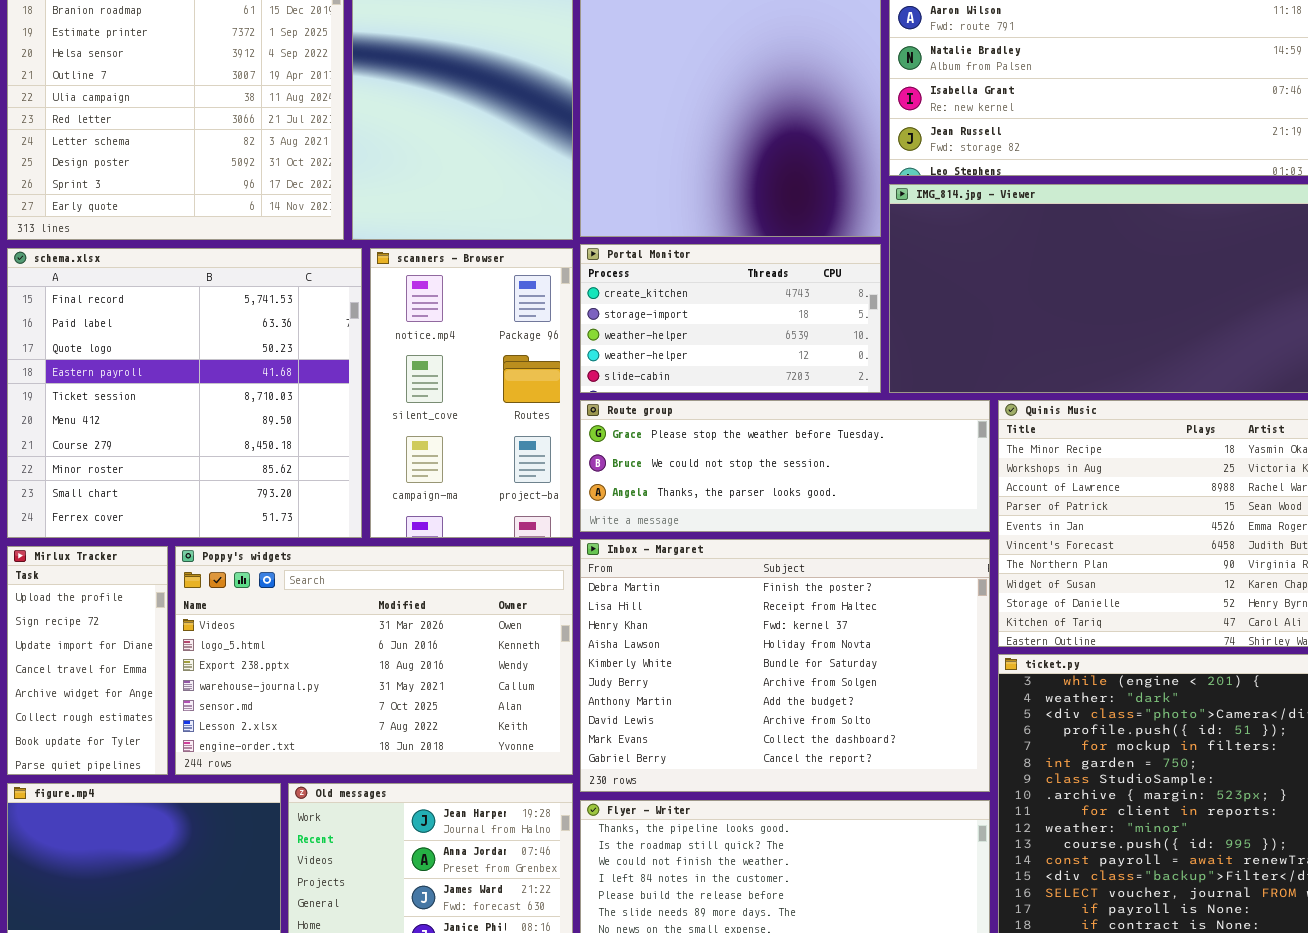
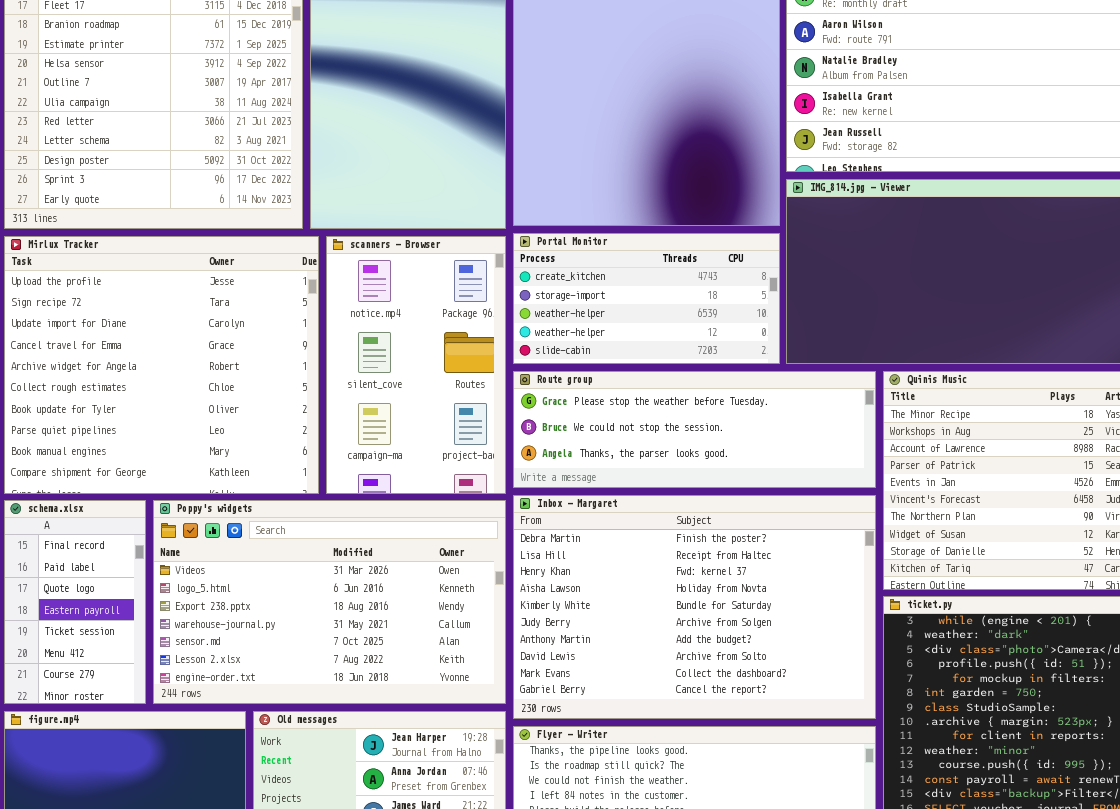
schema.xlsx: [7,248,362,538] -> [4,500,146,704], moved, resized
Mirlux Tracker: [7,546,168,775] -> [4,236,319,494], moved, resized

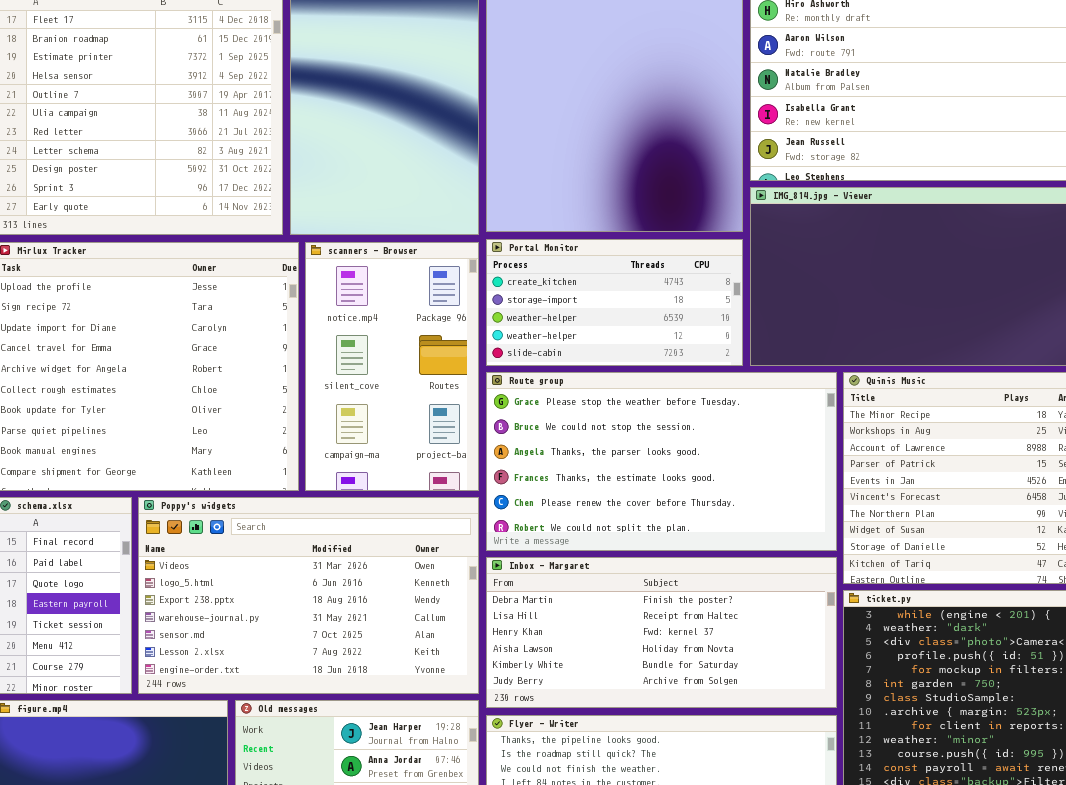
Route group: [513,371,876,488] -> [486,372,837,551], resized
Inbox - Margaret: [513,495,876,719] -> [486,557,837,708], resized

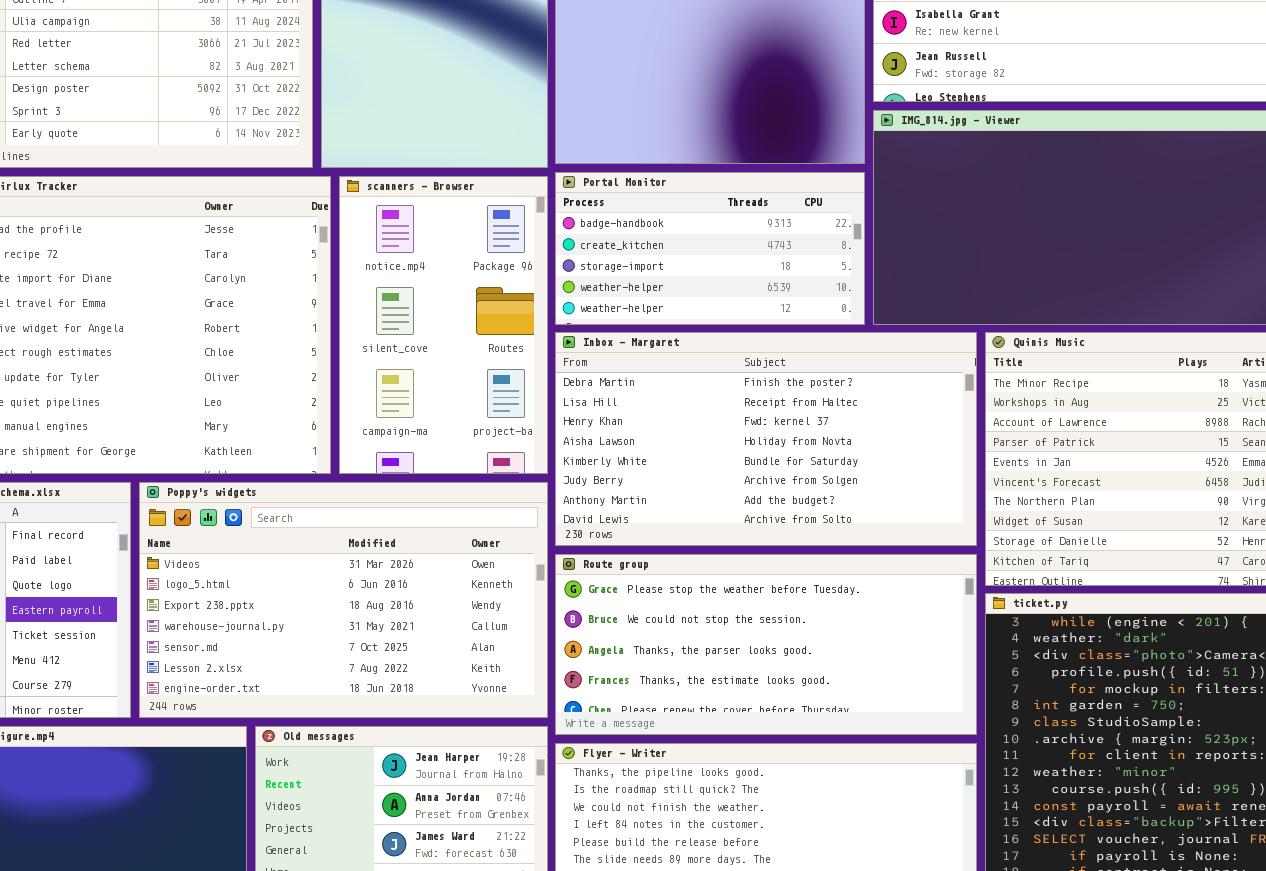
Portal Monitor: [486,239,743,366] -> [555,172,865,325], scrolled up 1 row
Route group: [486,372,837,551] -> [555,554,977,735], moved, resized
Inbox - Margaret: [486,557,837,708] -> [555,332,977,546], moved, resized

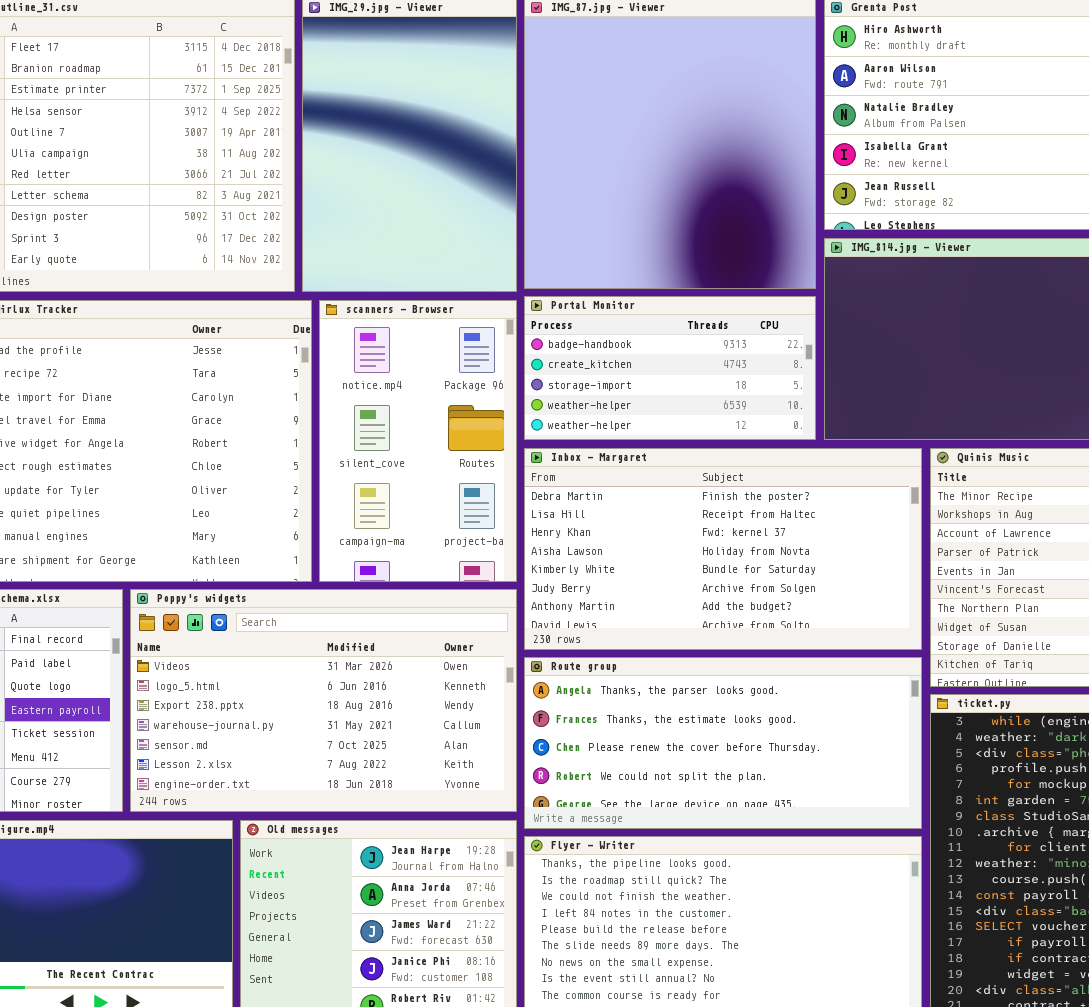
Route group: [555,554,977,735] -> [524,657,922,829], scrolled down 2 rows

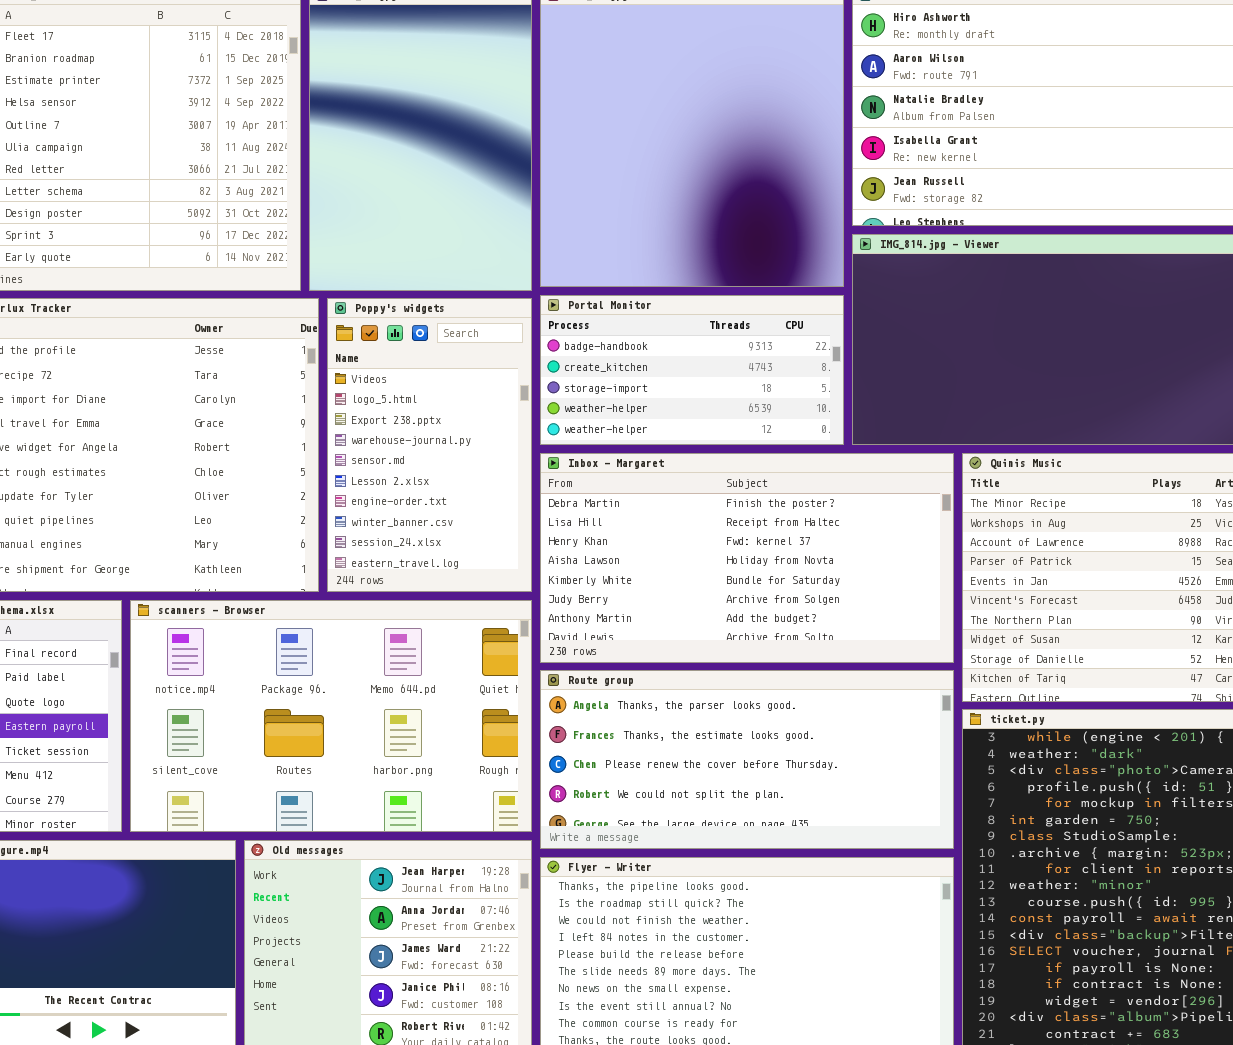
scanners - Browser: [319,300,517,582] -> [130,600,532,832], moved, resized
Poppy's widgets: [130,589,517,812] -> [327,298,532,592], moved, resized

